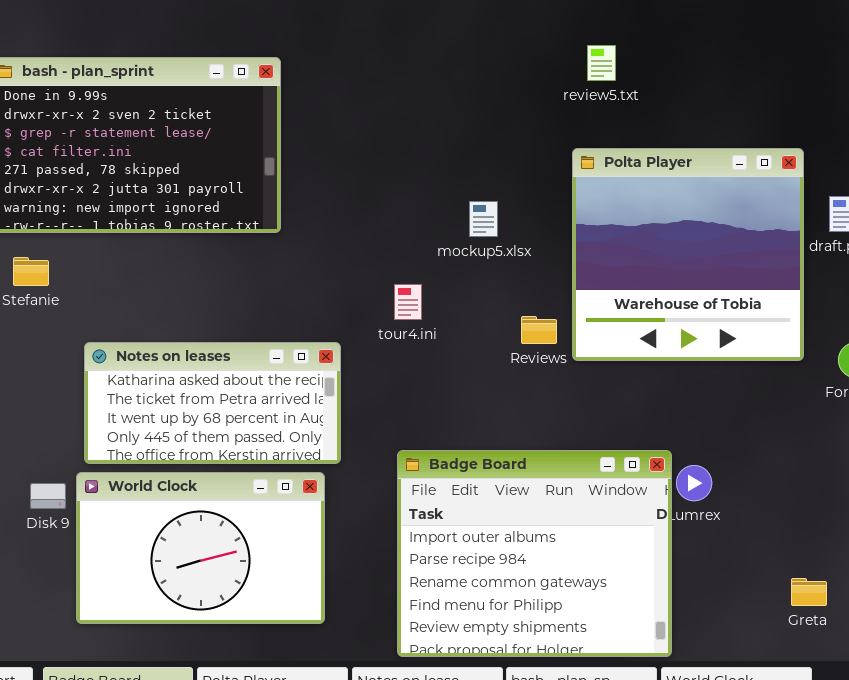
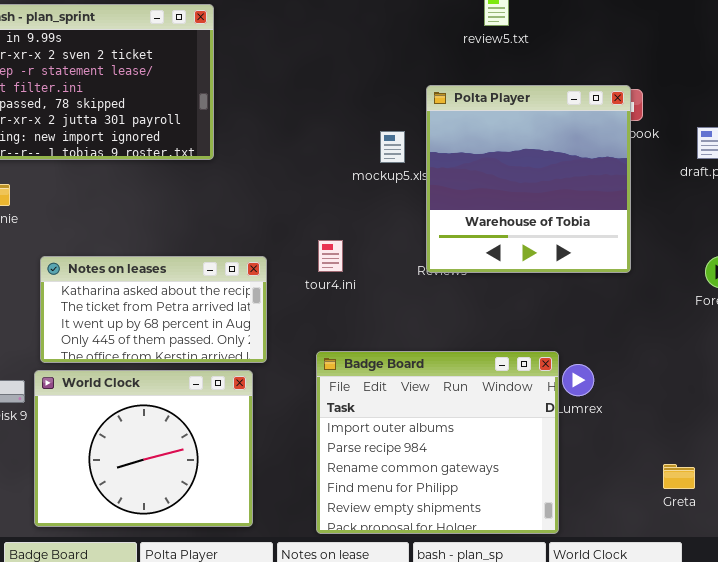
Polta Player: [572,148,804,361] -> [426,85,631,273], moved
tour4.ini: [394,284,422,320] -> [318,240,343,272], moved
World Clock: [76,472,325,624] -> [34,370,253,527], resized

